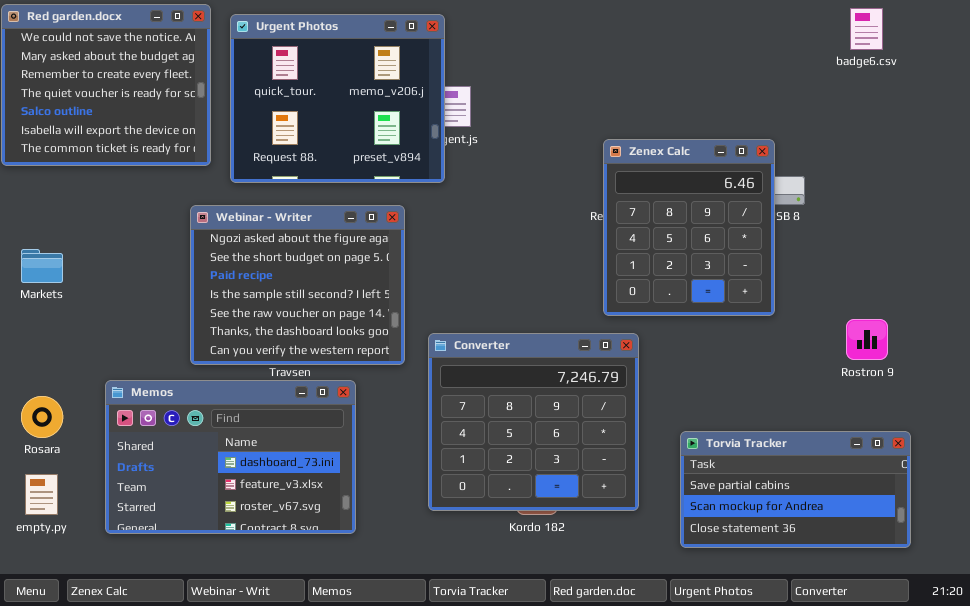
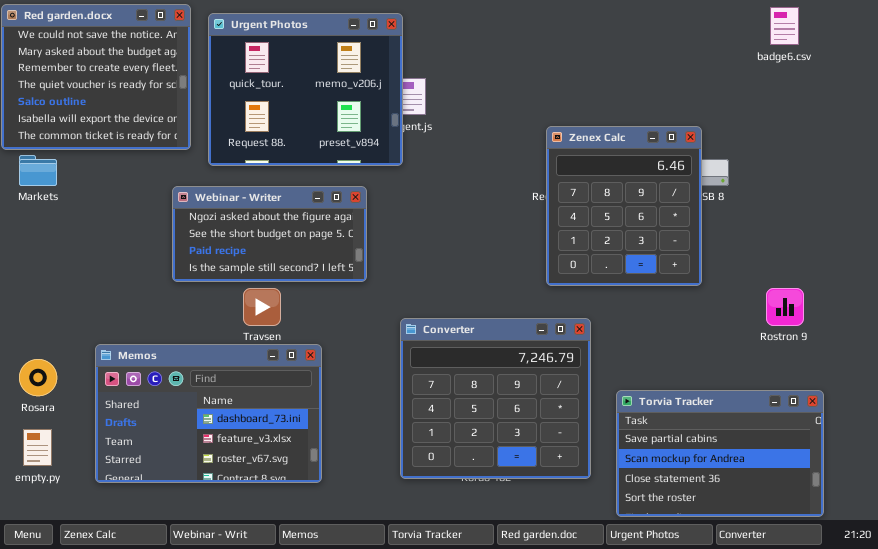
Webinar - Writer: [190,205,405,365] -> [172,186,367,282], resized
Markets: [21,249,63,283] -> [19,155,57,186], moved
Converter: [428,333,639,511] -> [400,318,591,479], moved
Torvia Tracker: [680,431,911,548] -> [616,390,824,517], resized

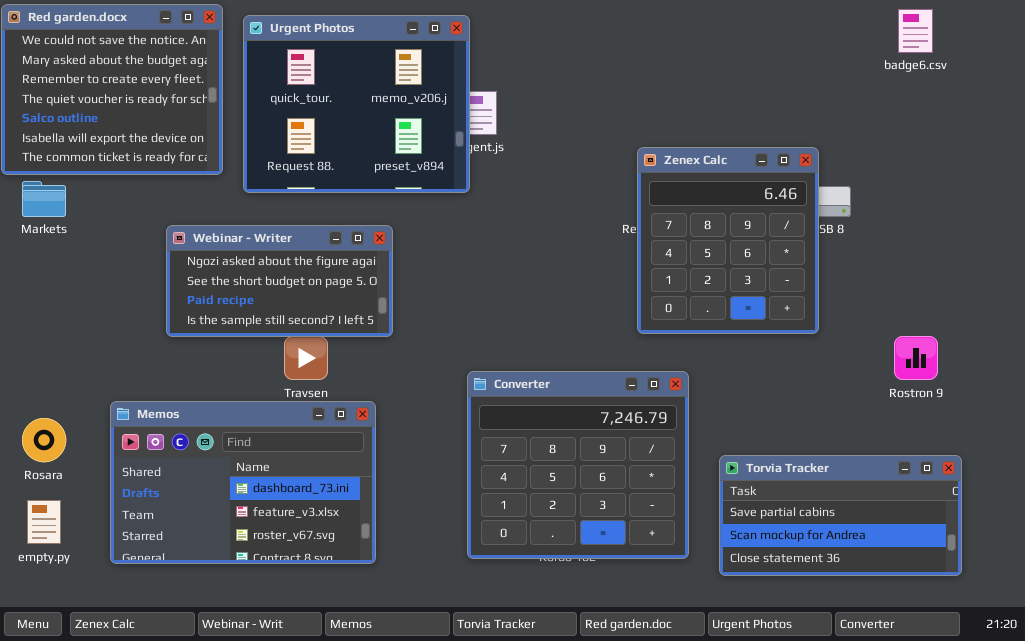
Webinar - Writer: [172,186,367,282] -> [166,225,393,337], moved
Torvia Tracker: [616,390,824,517] -> [719,455,962,576], resized

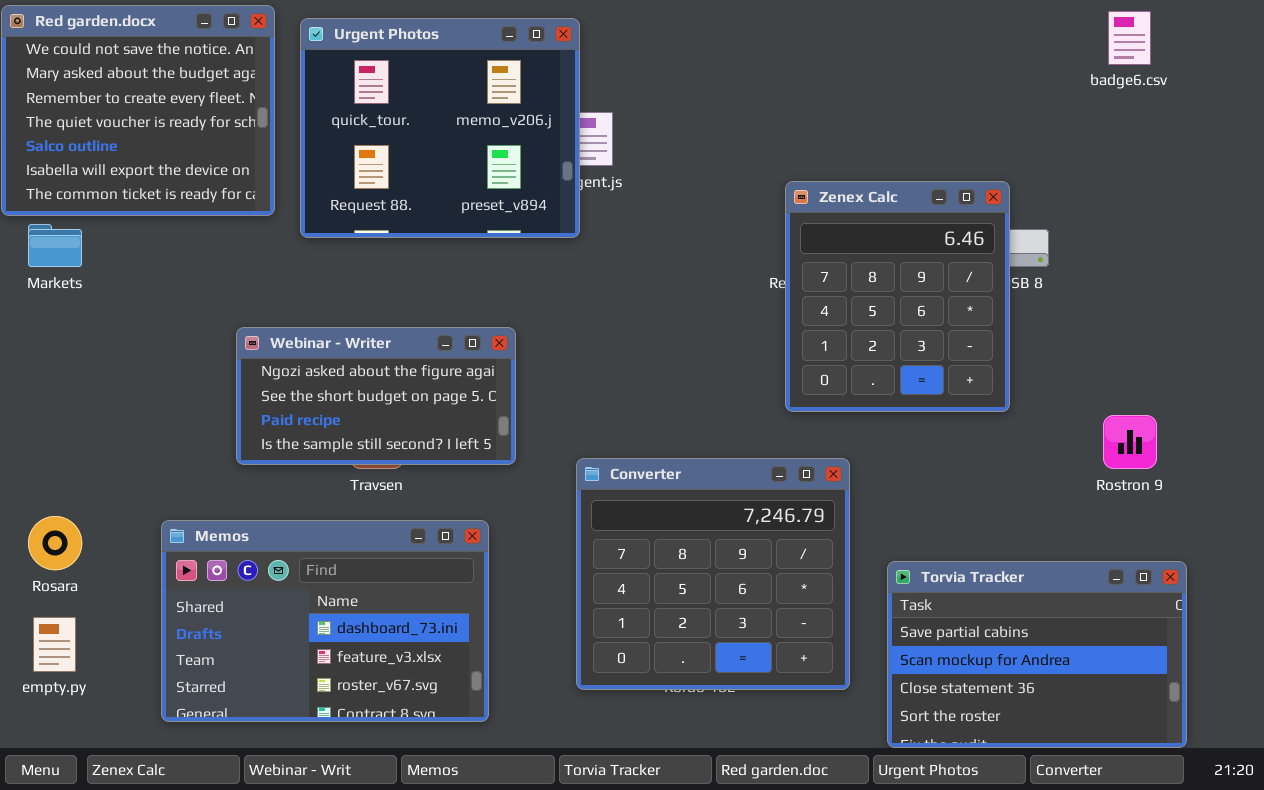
Webinar - Writer: [166,225,393,337] -> [236,327,516,465], moved
Memos: [110,401,376,564] -> [161,520,489,722], moved
Torvia Tracker: [719,455,962,576] -> [887,561,1187,748], resized

